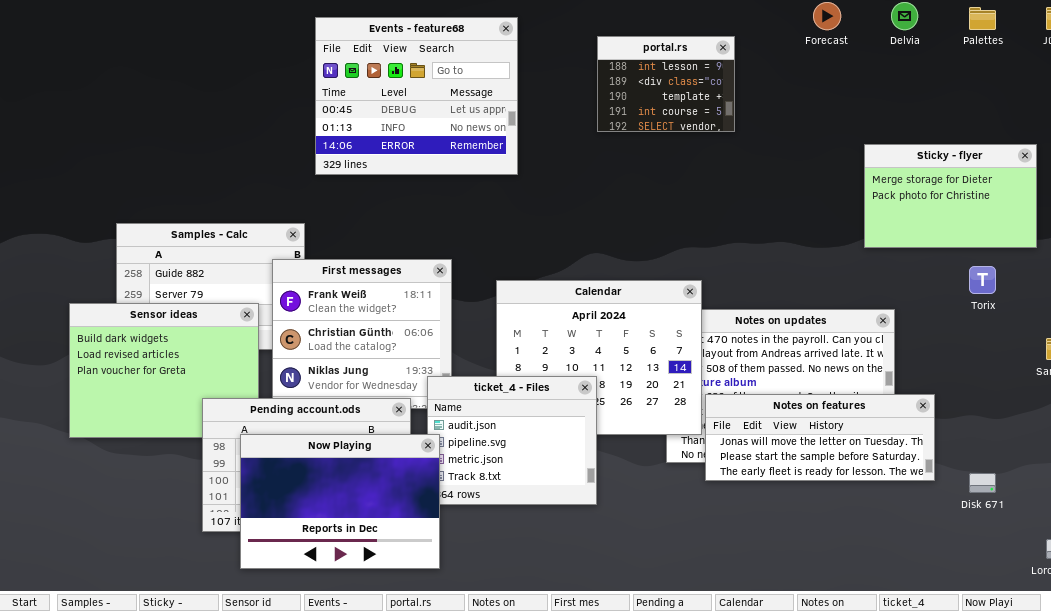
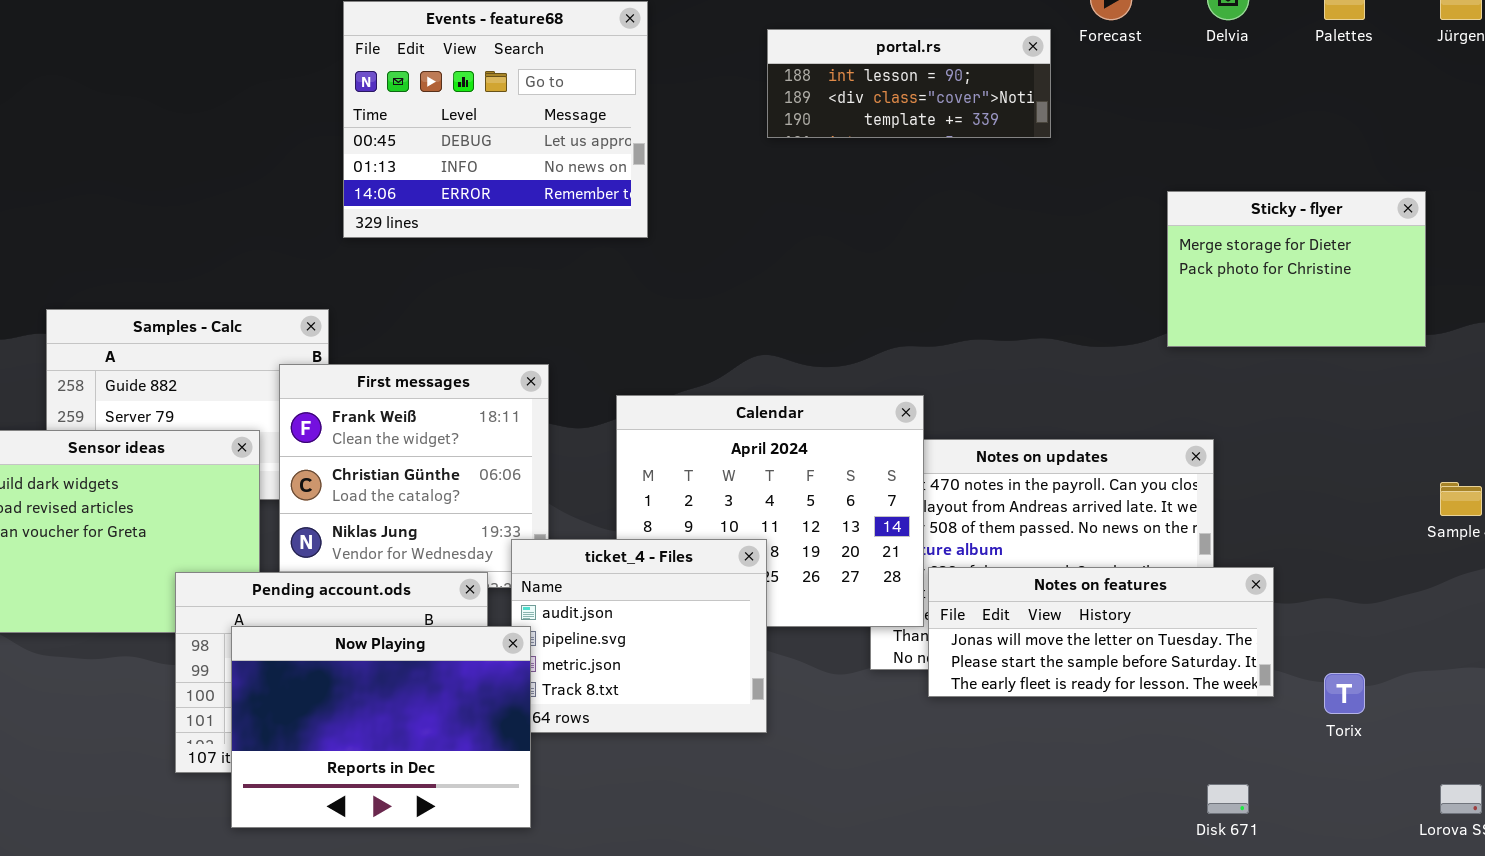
portal.rs: [597,36,735,132] -> [767,29,1051,138], resized
Torix: [969,266,996,294] -> [1324,673,1365,714], moved
Disk 671: [969,473,996,493] -> [1207,784,1249,814], moved

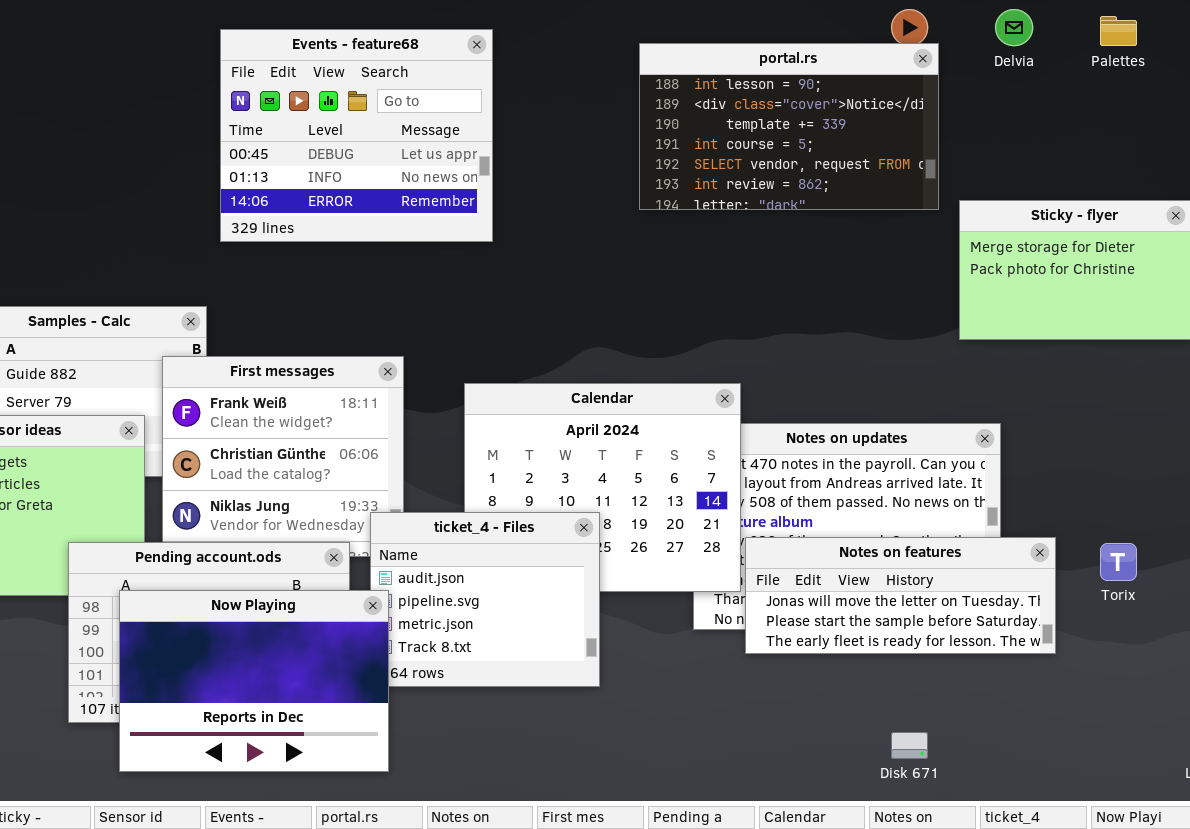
portal.rs: [767,29,1051,138] -> [639,43,939,210], moved, resized
Torix: [1324,673,1365,714] -> [1100,543,1137,581], moved
Disk 671: [1207,784,1249,814] -> [891,732,928,759], moved

